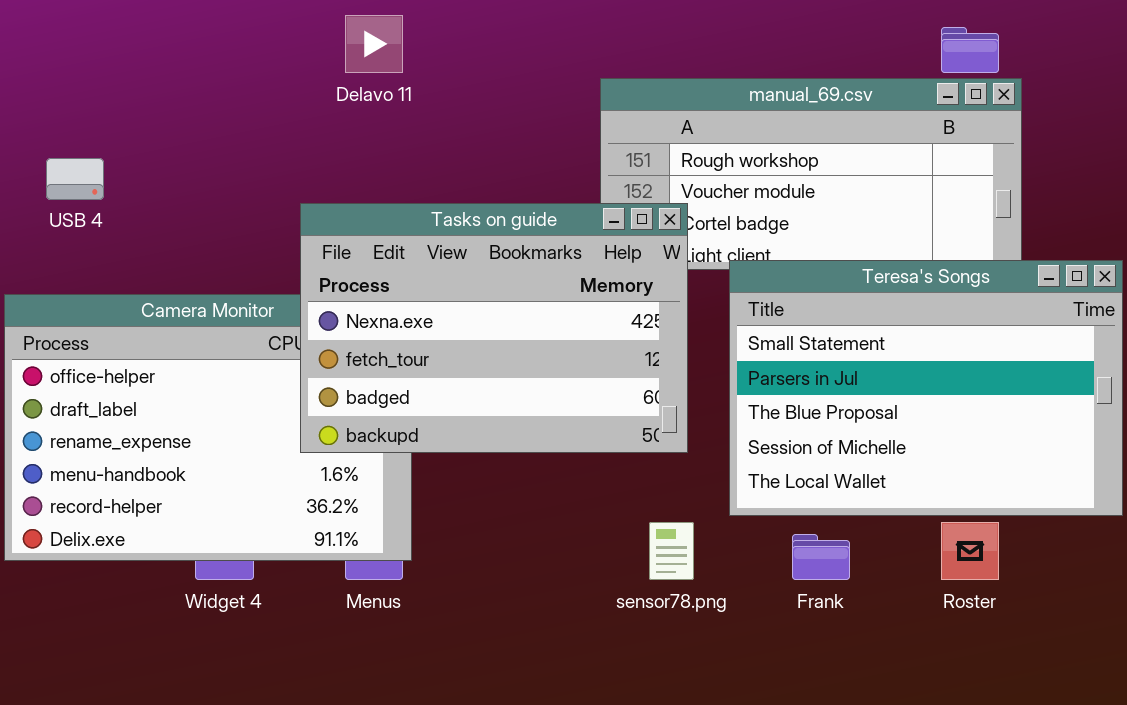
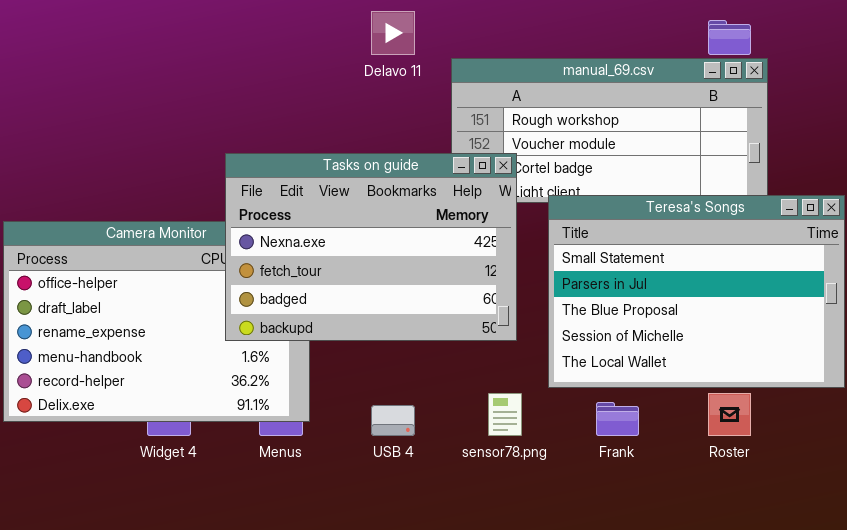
Delavo 11: [345,15,403,73] -> [371,11,415,55], moved
USB 4: [46,158,104,200] -> [371,405,415,436], moved

